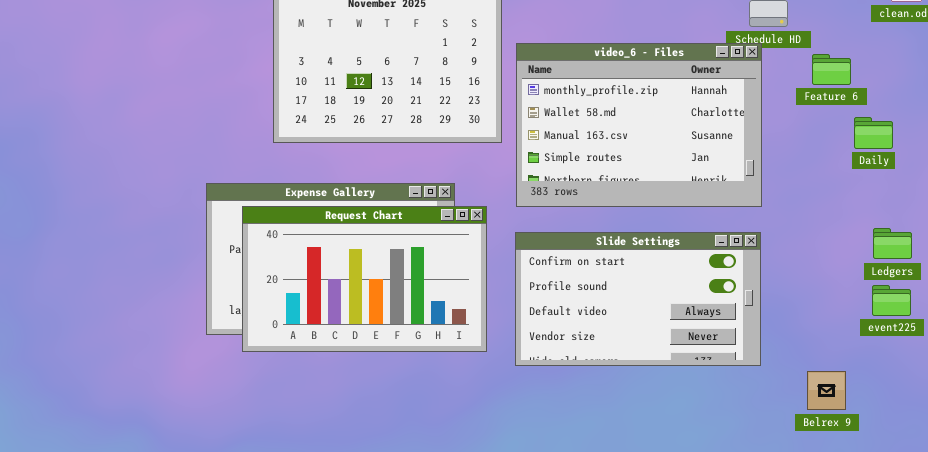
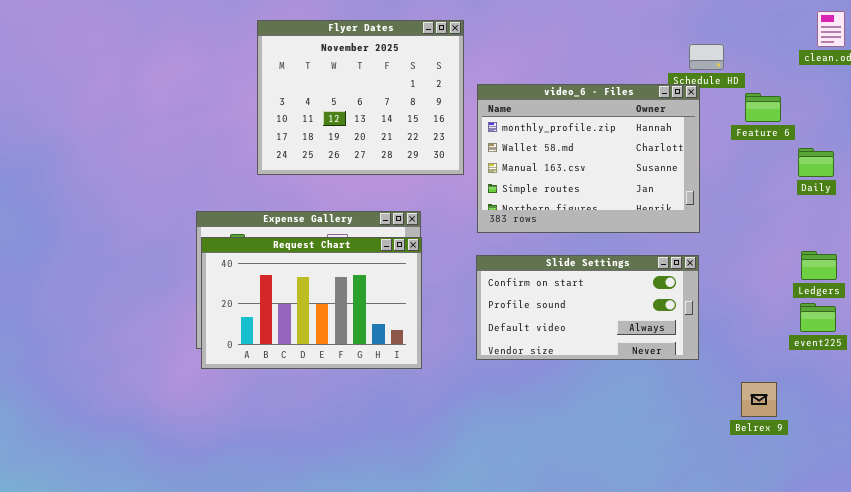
Daily: [854,117,893,149] -> [798,148,834,177], moved
Request Chart: [242,206,487,352] -> [201,237,422,369], moved
Slide Settings: [515,232,761,366] -> [476,255,699,360], resized

